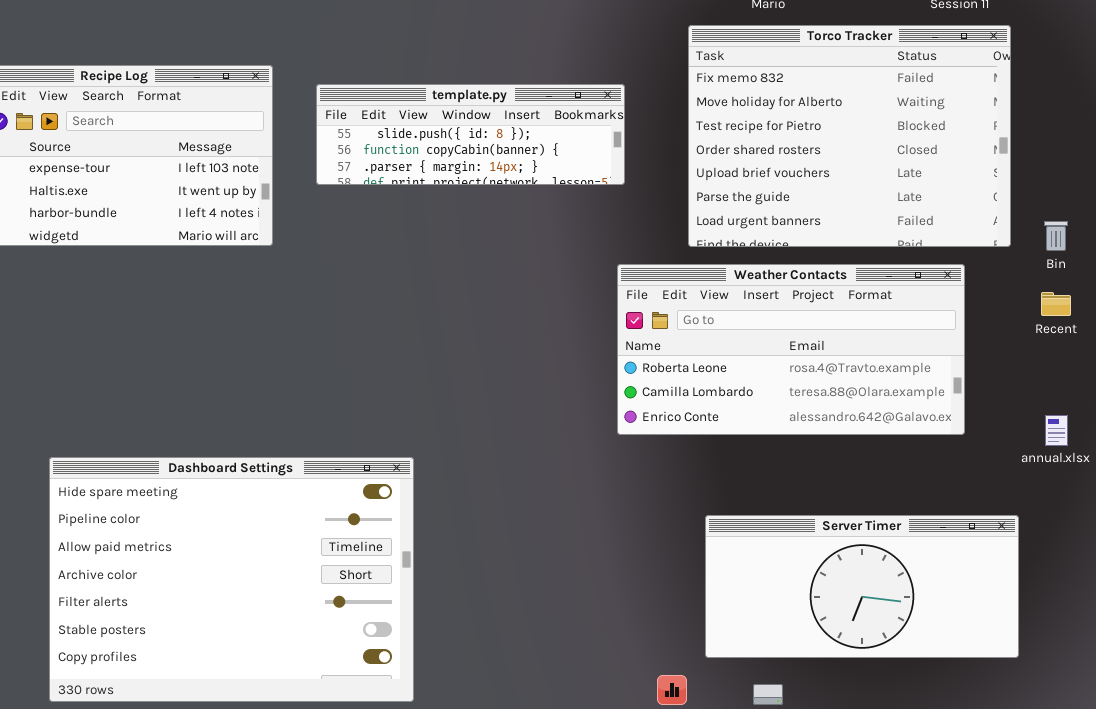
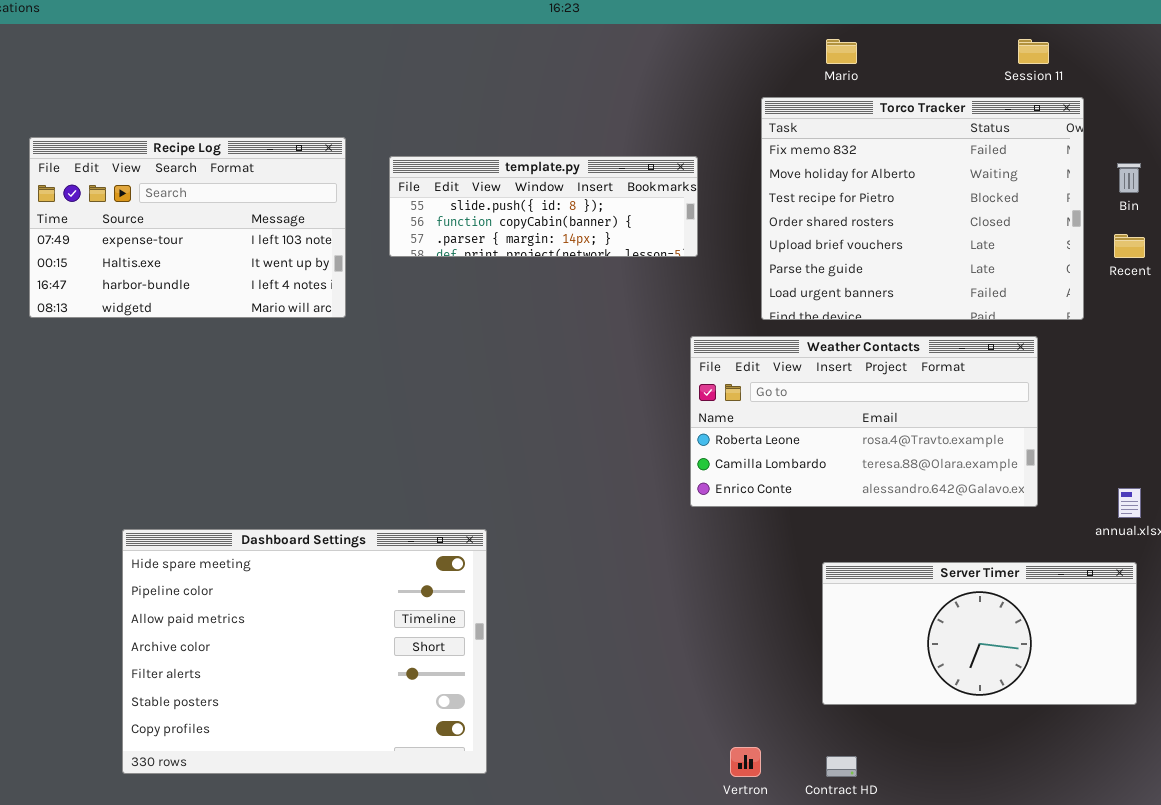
Bin: [1044,221,1068,251] -> [1117,163,1141,193], moved
Recent: [1041,292,1071,316] -> [1114,234,1145,258], moved
Server Timer: [705,515,1019,658] -> [822,562,1137,705], moved

